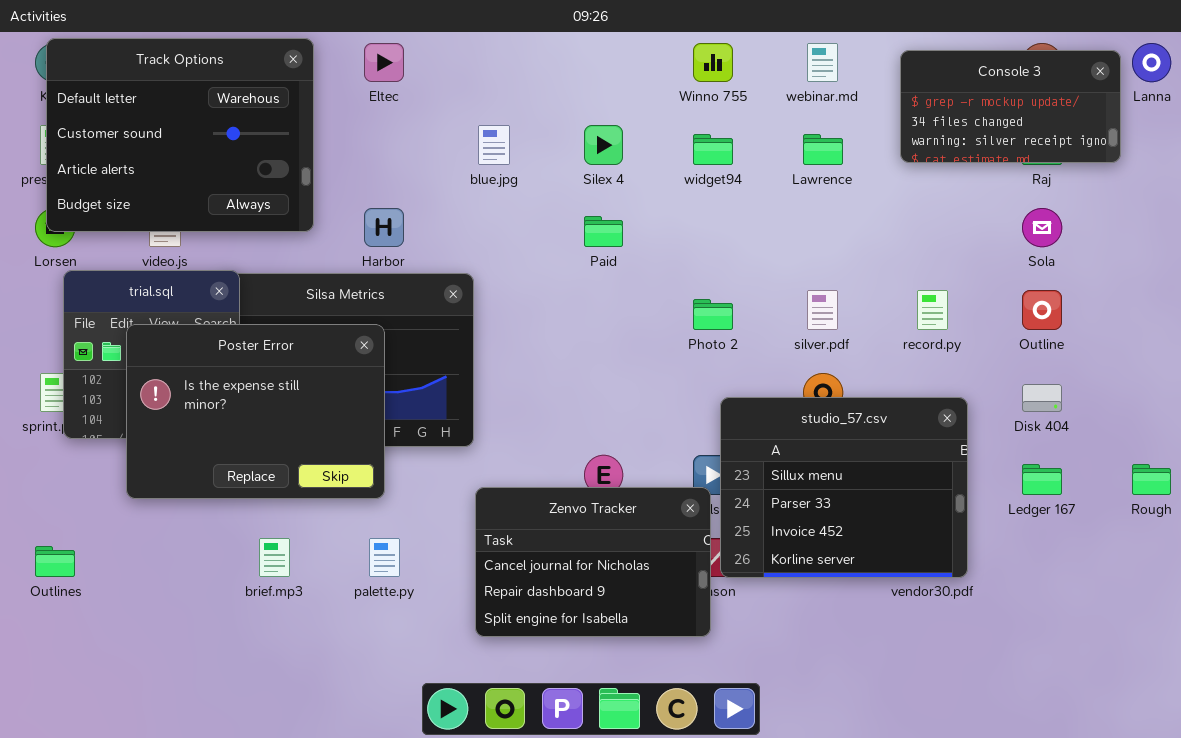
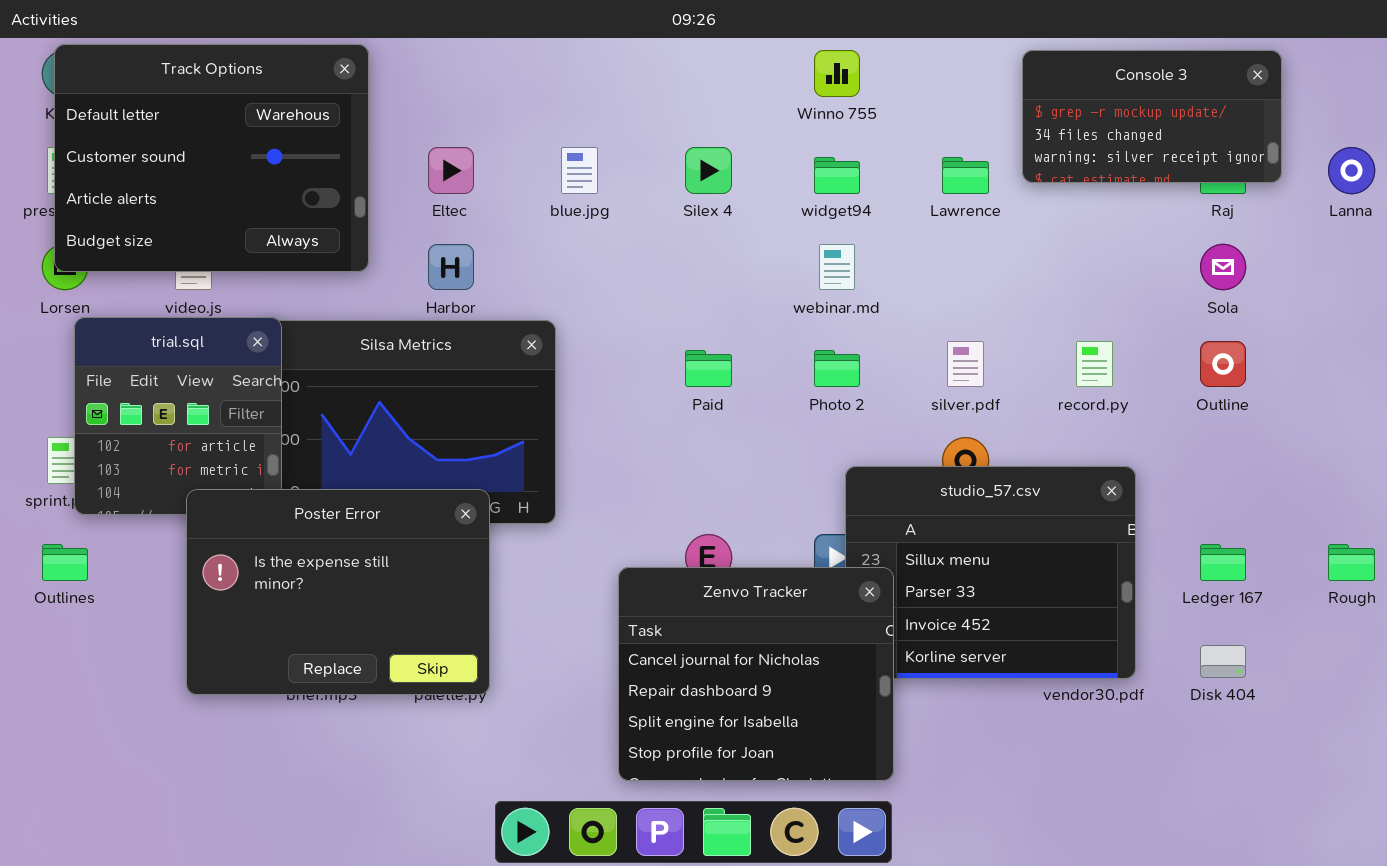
Eltec: [364,43,404,82] -> [428,147,474,194], moved
webinar.md: [807,43,838,82] -> [819,244,855,290], moved
Lanna: [1132,43,1171,82] -> [1328,147,1375,194], moved
Console 3: [900,50,1121,163] -> [1022,50,1282,183], moved
Paid: [584,216,623,247] -> [685,350,732,387], moved
Poster Error: [126,324,385,499] -> [186,489,490,695], moved
Disk 404: [1022,384,1062,412] -> [1200,645,1246,678], moved
Zenvo Tracker: [475,487,711,637] -> [618,567,894,781], moved, resized
Outlines: [35,546,75,577] -> [42,544,88,581], moved

